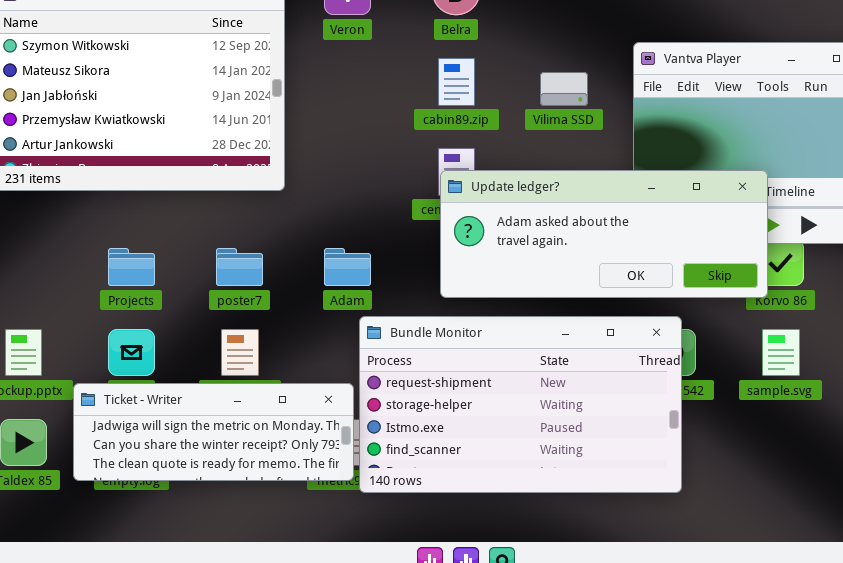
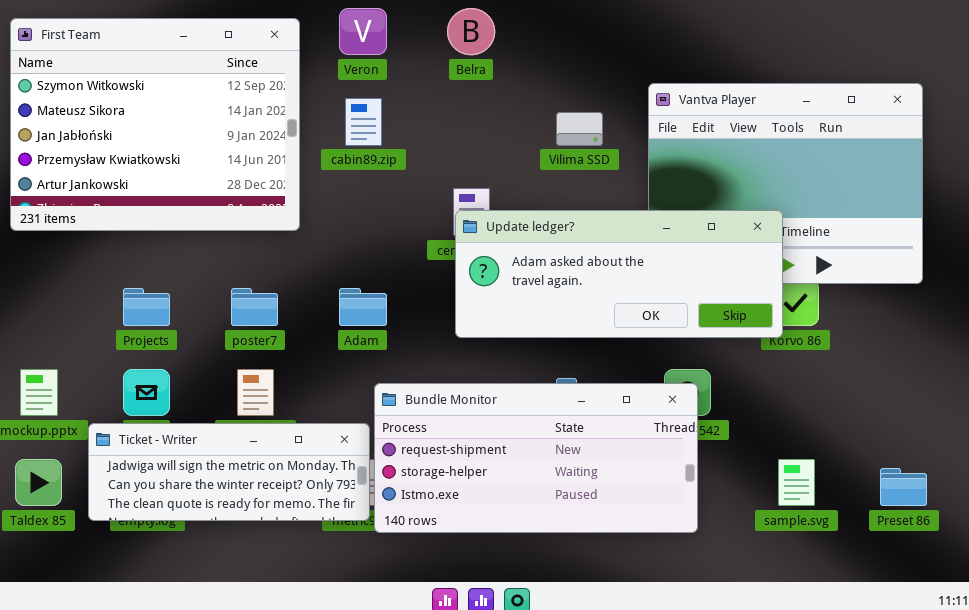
cabin89.zip: [438,58,475,106] -> [345,98,382,146], moved
Bundle Monitor: [359,316,682,493] -> [374,383,698,533], resized
sample.svg: [762,329,800,376] -> [778,459,815,506], moved

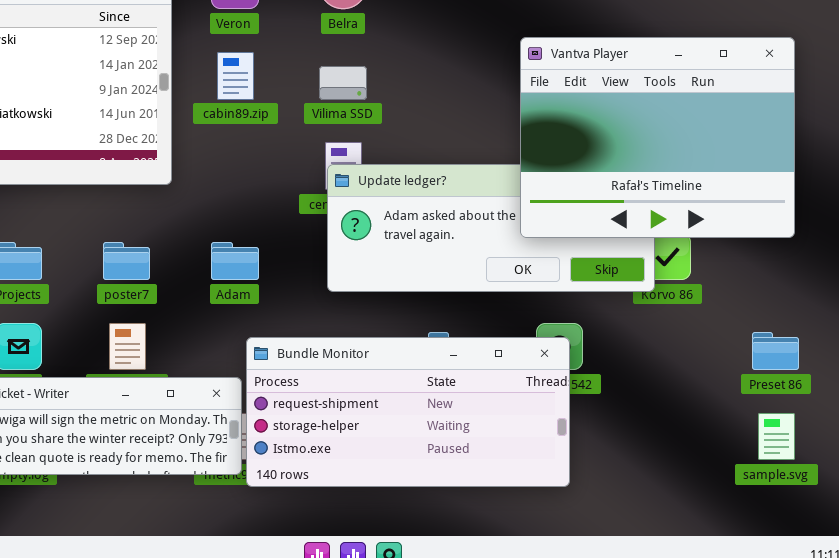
Vantva Player: [648,83,923,284] -> [520,37,795,238], raised
Vilima SSD: [556,112,603,146] -> [319,66,367,100], moved
sample.svg: [778,459,815,506] -> [758,413,795,460], moved
Preset 86: [880,468,927,506] -> [752,332,799,370], moved

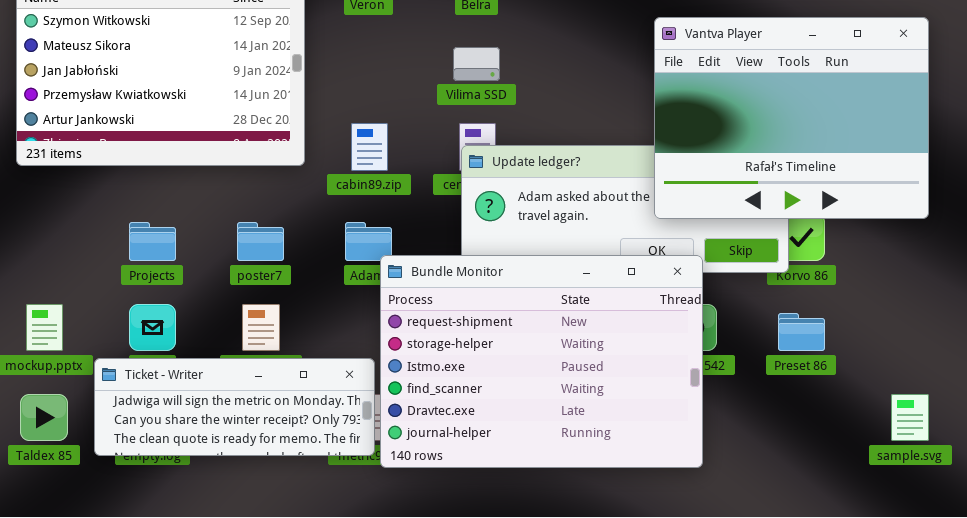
cabin89.zip: [217,52,254,100] -> [351,123,388,171], moved
Preset 86: [752,332,799,370] -> [778,313,825,351], moved
Bundle Monitor: [246,337,570,487] -> [380,255,703,468], resized

